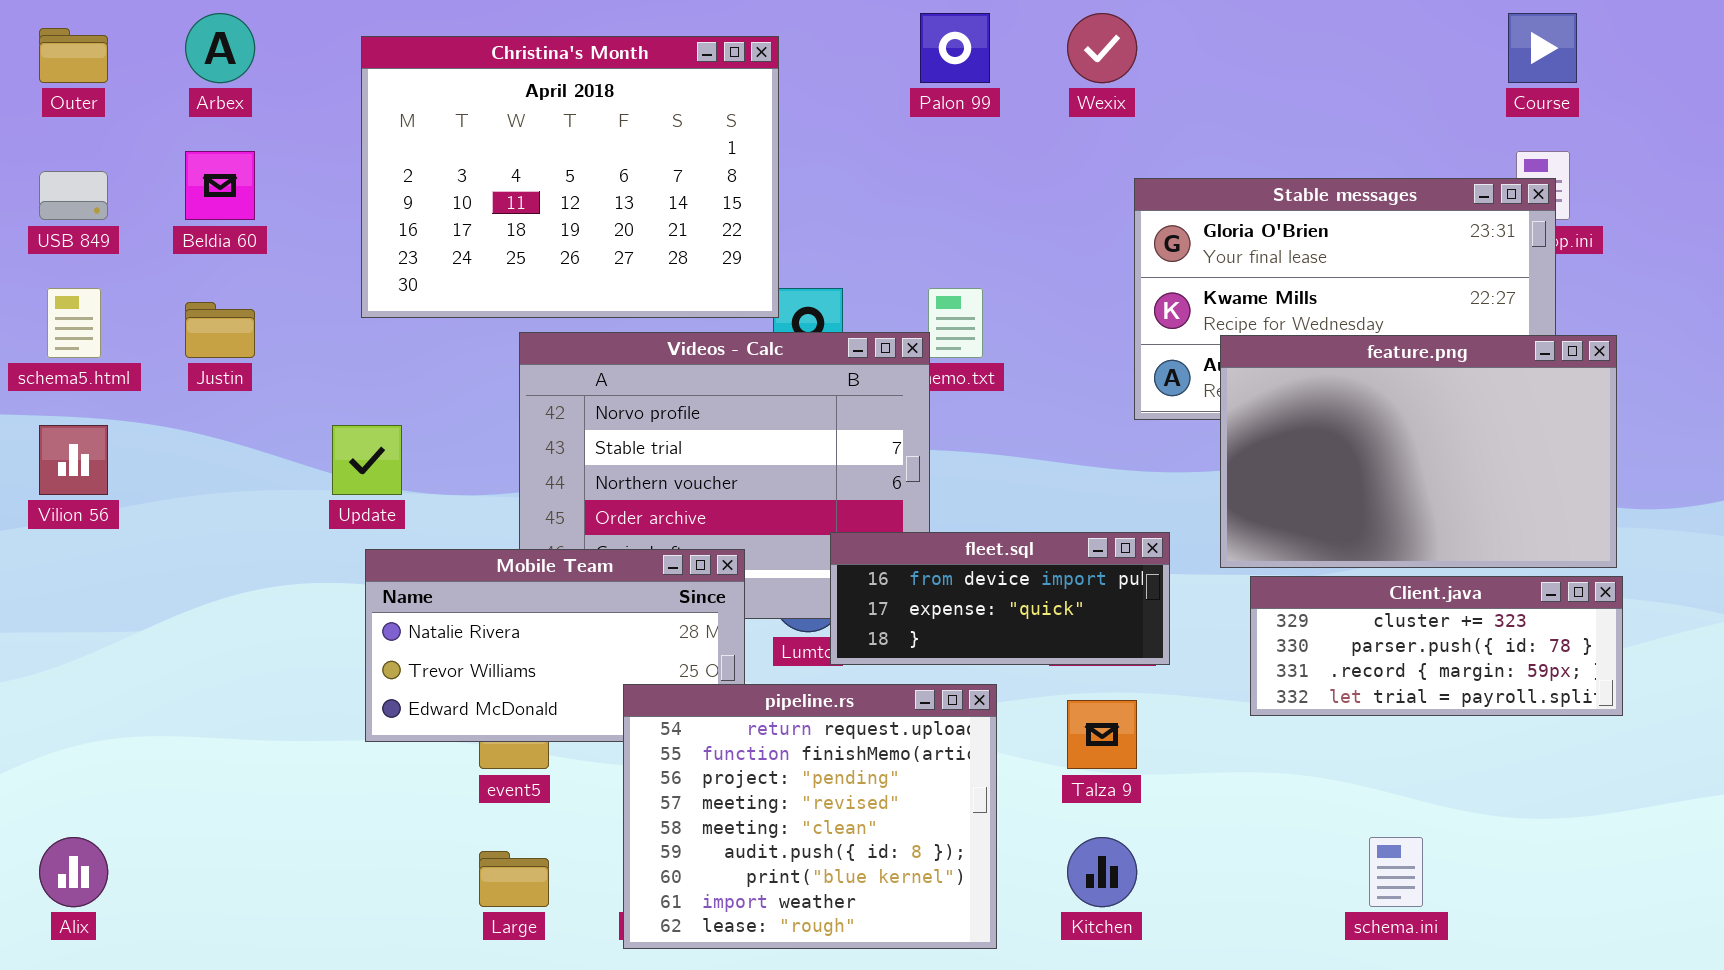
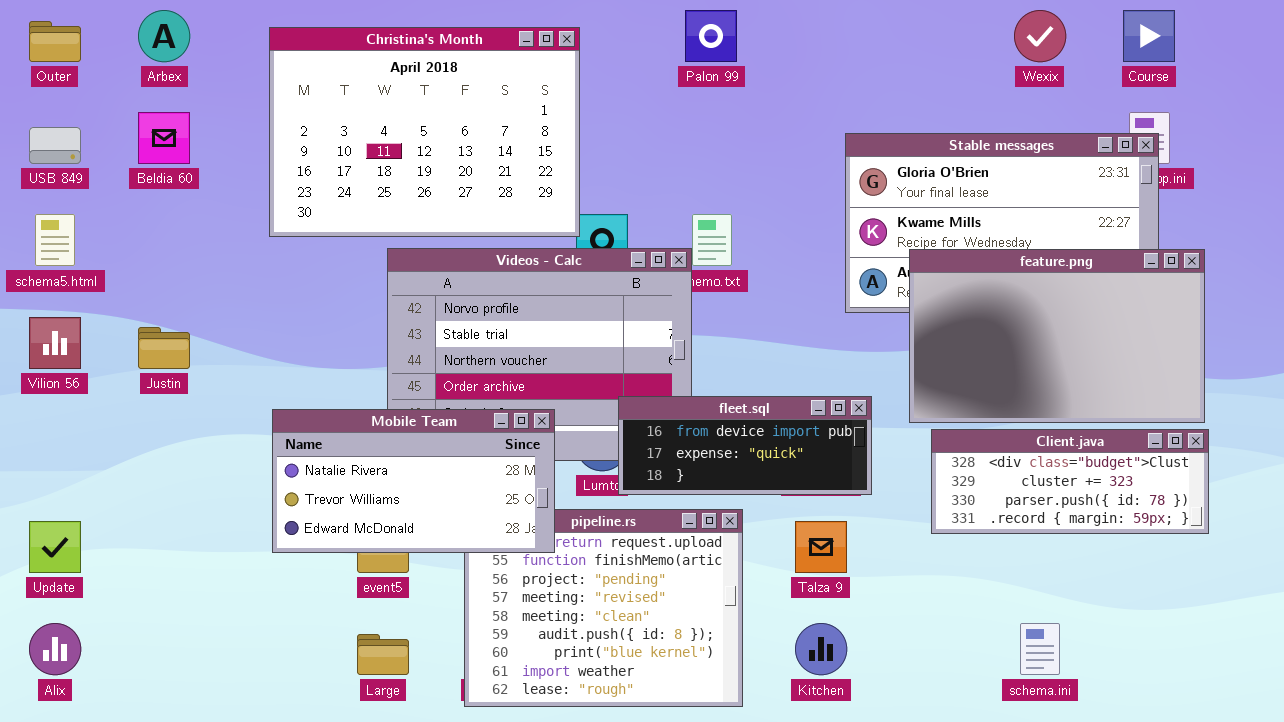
Wexix: [1067,13,1137,83] -> [1014,10,1066,62], moved
Justin: [185,302,255,358] -> [138,327,190,369], moved
Update: [332,425,402,495] -> [29,521,81,573], moved
Mobile Team: [365,549,745,742] -> [272,409,555,553], raised
Client.java: [1250,576,1623,716] -> [931,429,1209,534], scrolled up 1 row

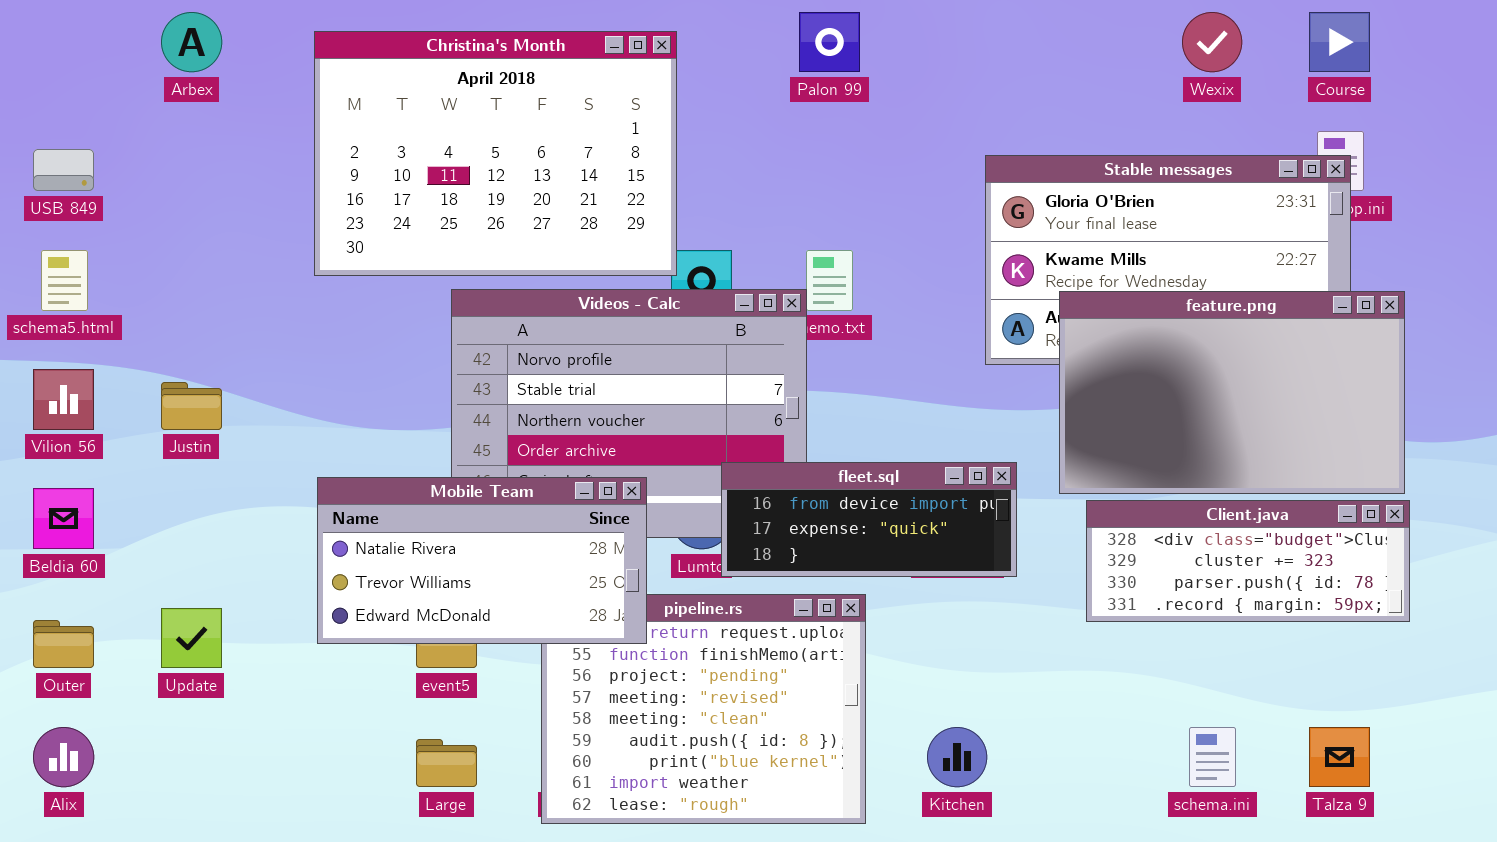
Outer: [29,21,81,62] -> [33,620,94,668], moved
Beldia 60: [138,112,190,164] -> [33,488,94,549], moved
Update: [29,521,81,573] -> [161,608,222,668], moved
Talza 9: [795,521,847,573] -> [1309,727,1370,787], moved

